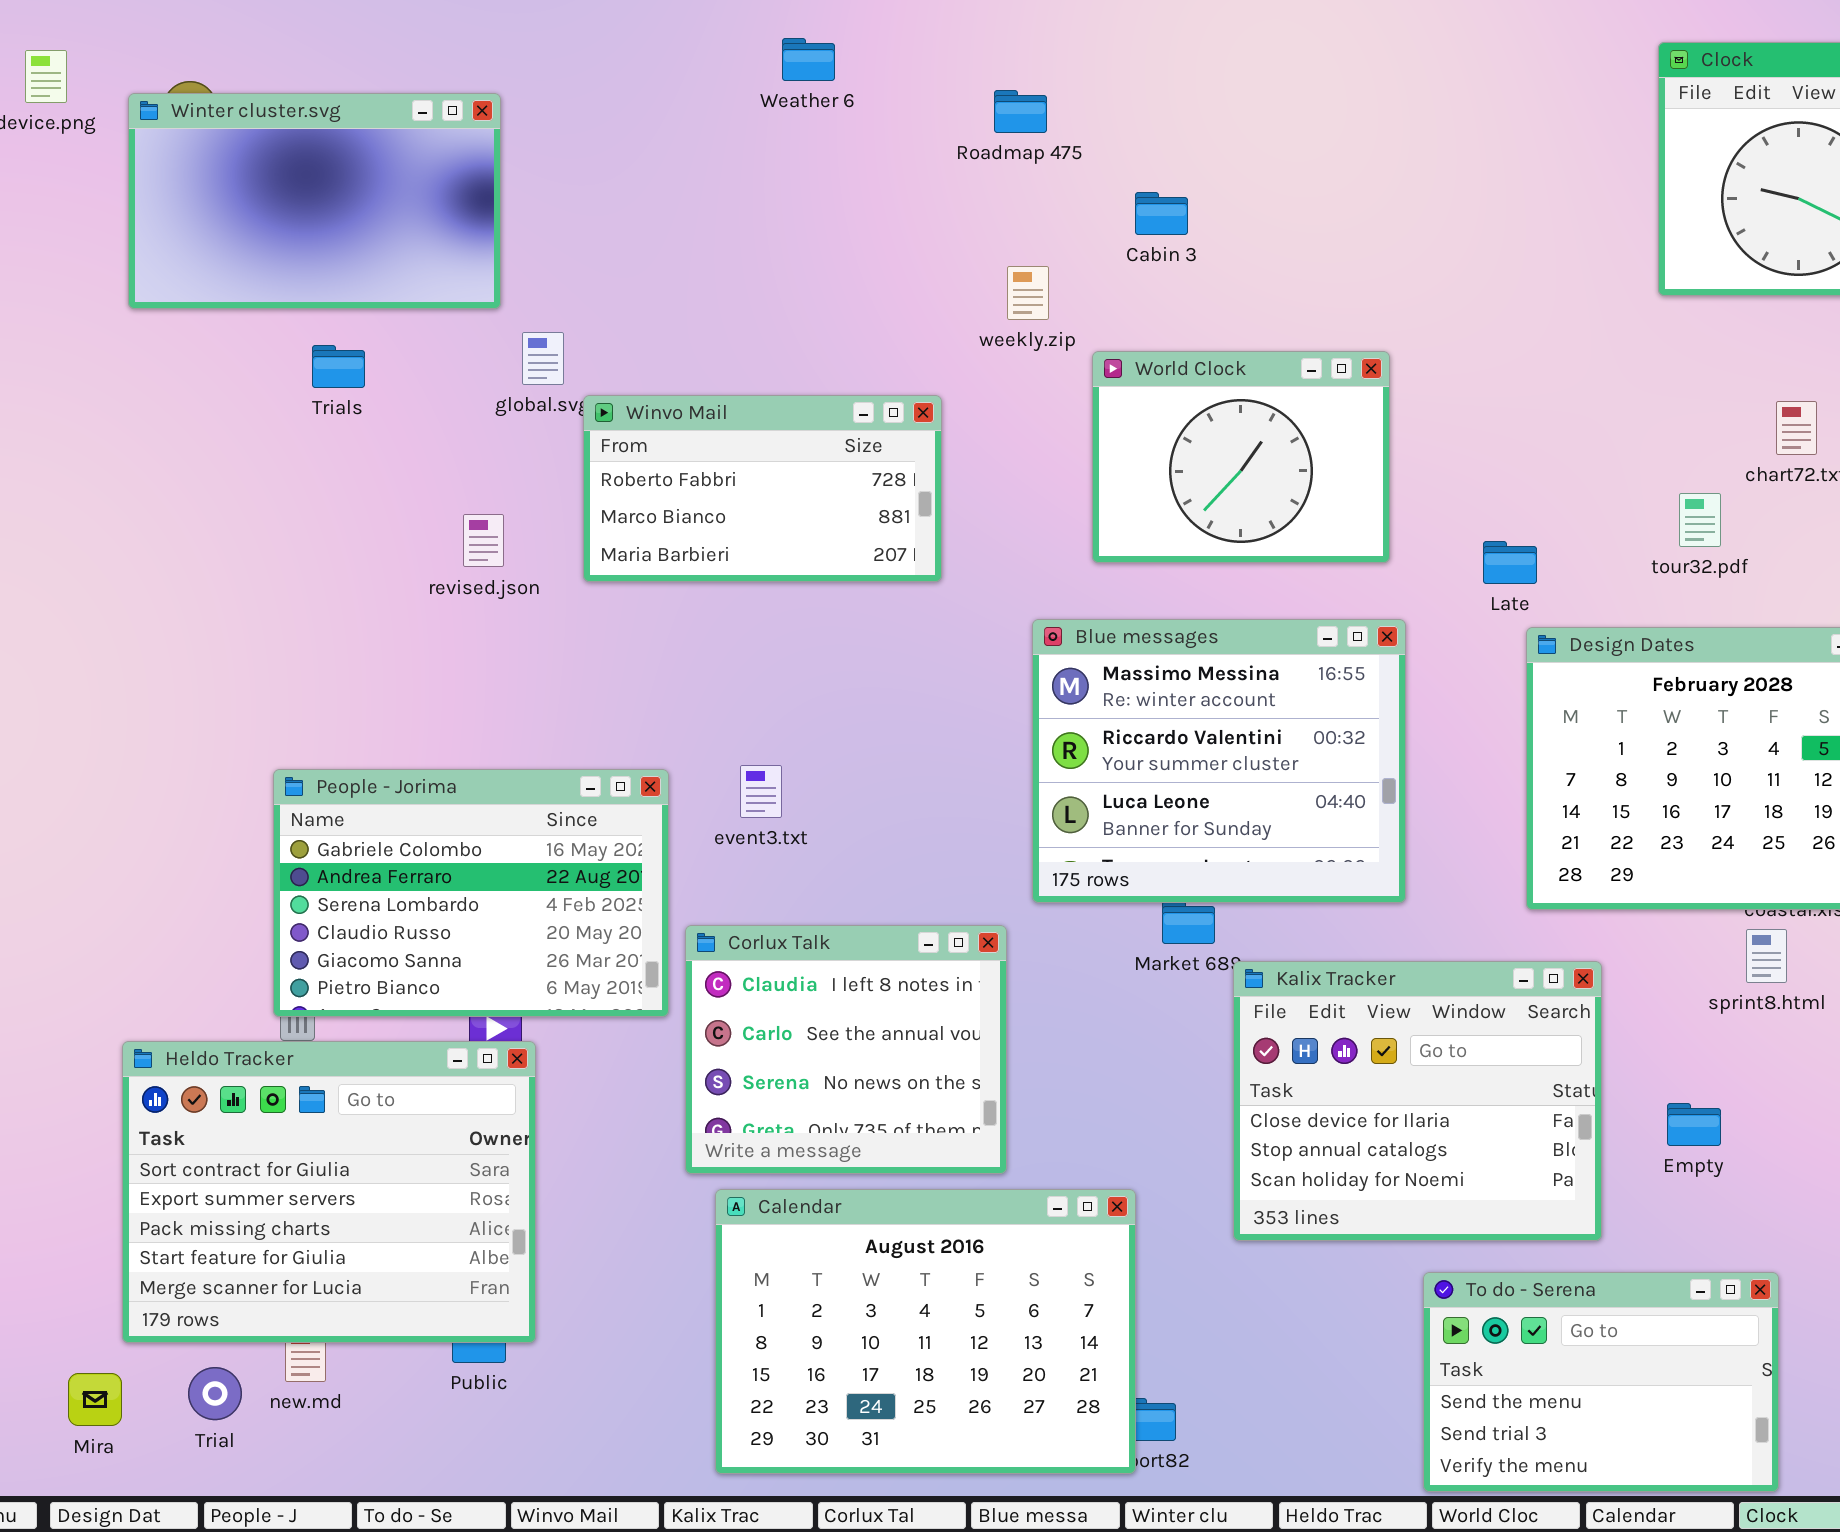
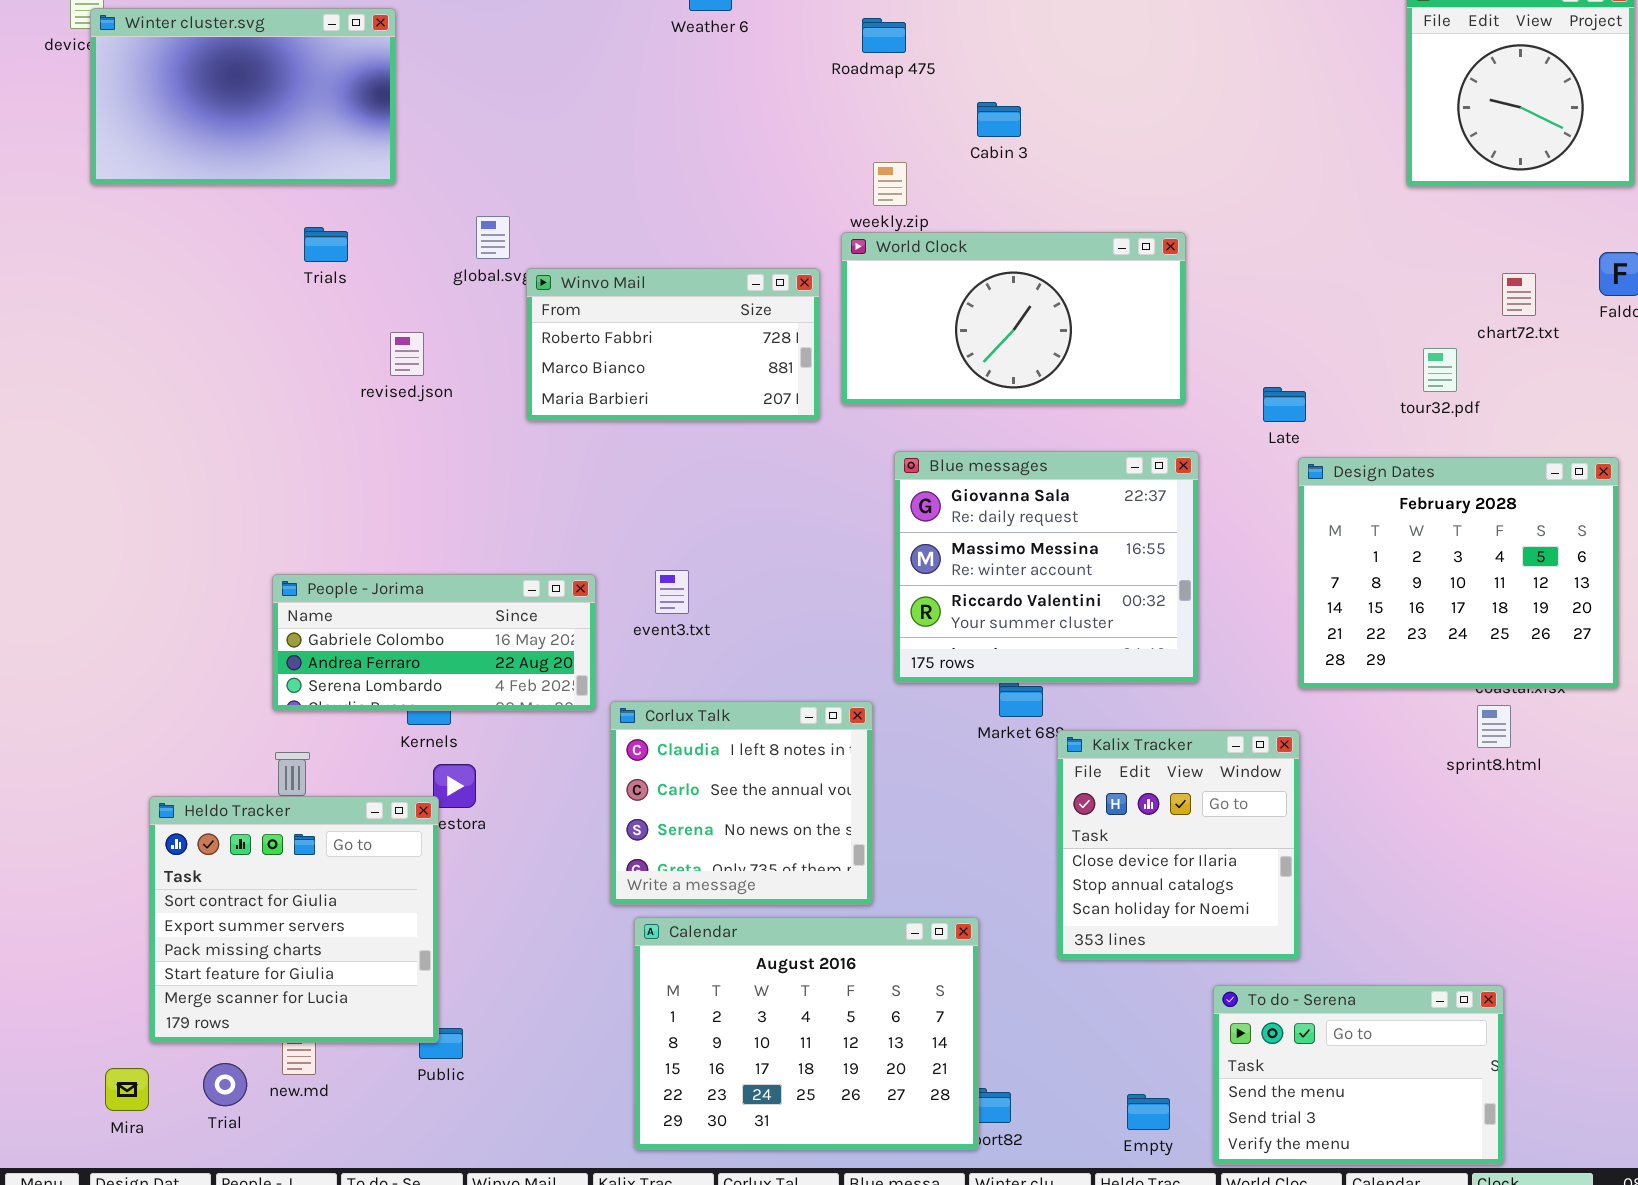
Winter cluster.svg: [128,93,501,309] -> [90,8,396,185], moved
World Clock: [1092,351,1390,563] -> [841,232,1186,405], resized
revised.json: [463,514,504,567] -> [390,332,424,376], moved
Blue messages: [1032,619,1406,903] -> [894,451,1199,683], scrolled up 1 row
People - Jorima: [273,769,669,1017] -> [272,574,596,711], resized
Kalix Tracker: [1233,961,1602,1241] -> [1057,730,1300,960], resized
Heldo Tracker: [122,1041,536,1343] -> [149,796,439,1043], resized
Empty: [1667,1103,1721,1146] -> [1127,1094,1170,1130], moved

